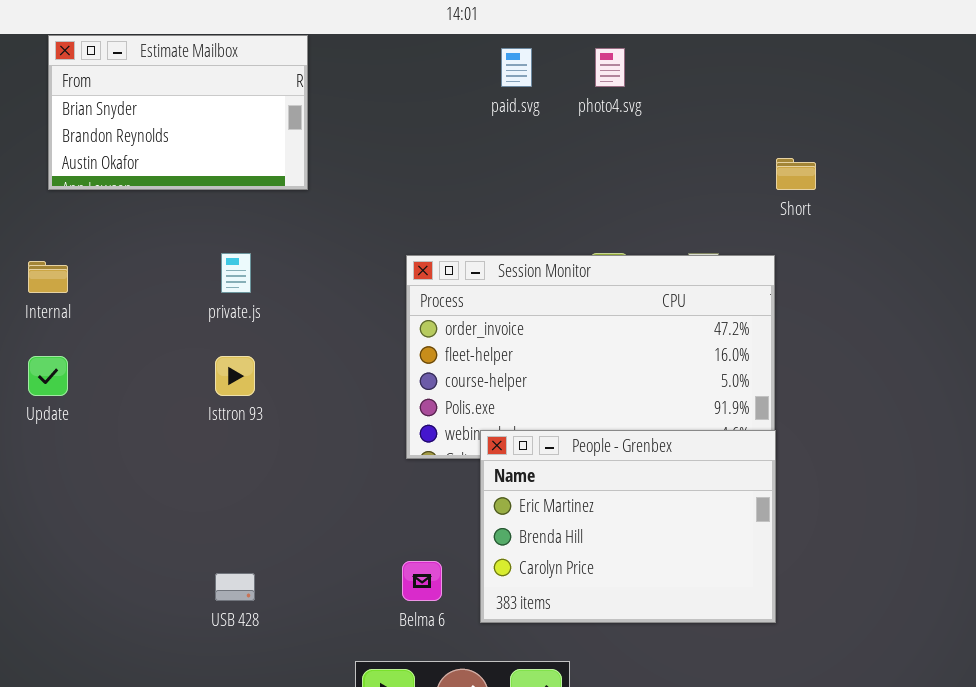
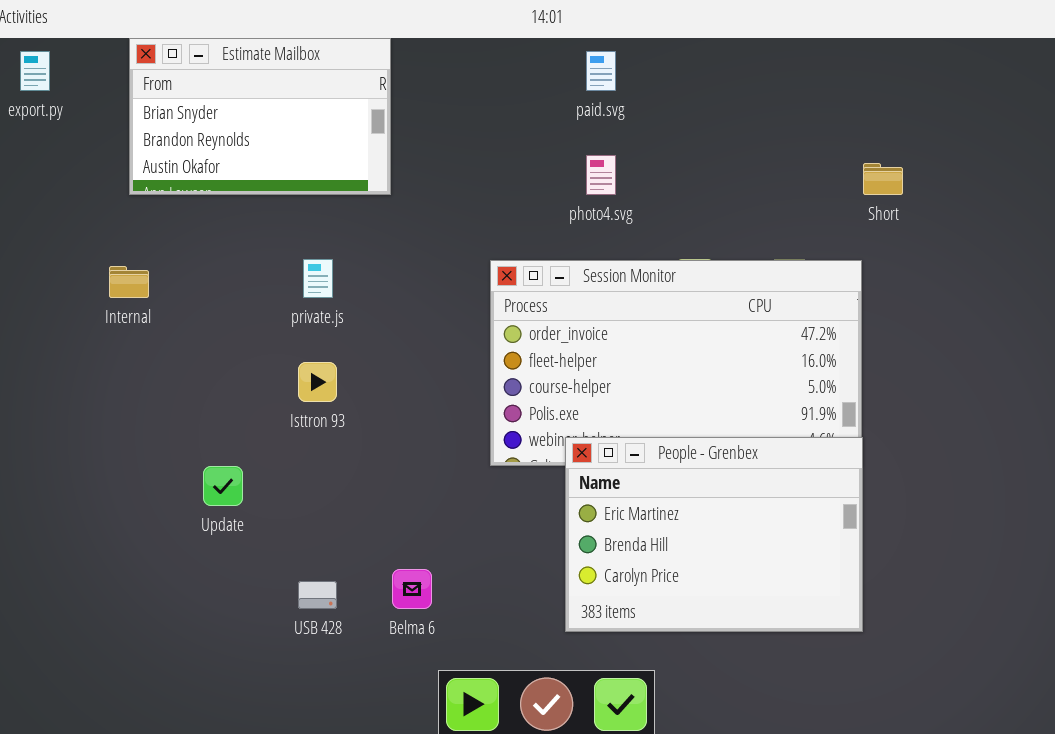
photo4.svg: [595,48,625,87] -> [586,155,616,195], moved
Update: [28,356,68,396] -> [203,466,243,506], moved
Belma 6: [402,561,442,601] -> [392,569,432,609], moved

